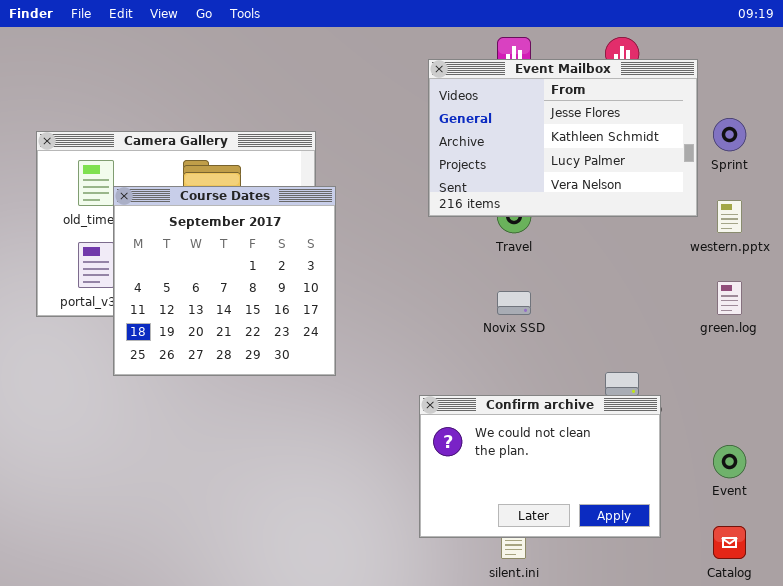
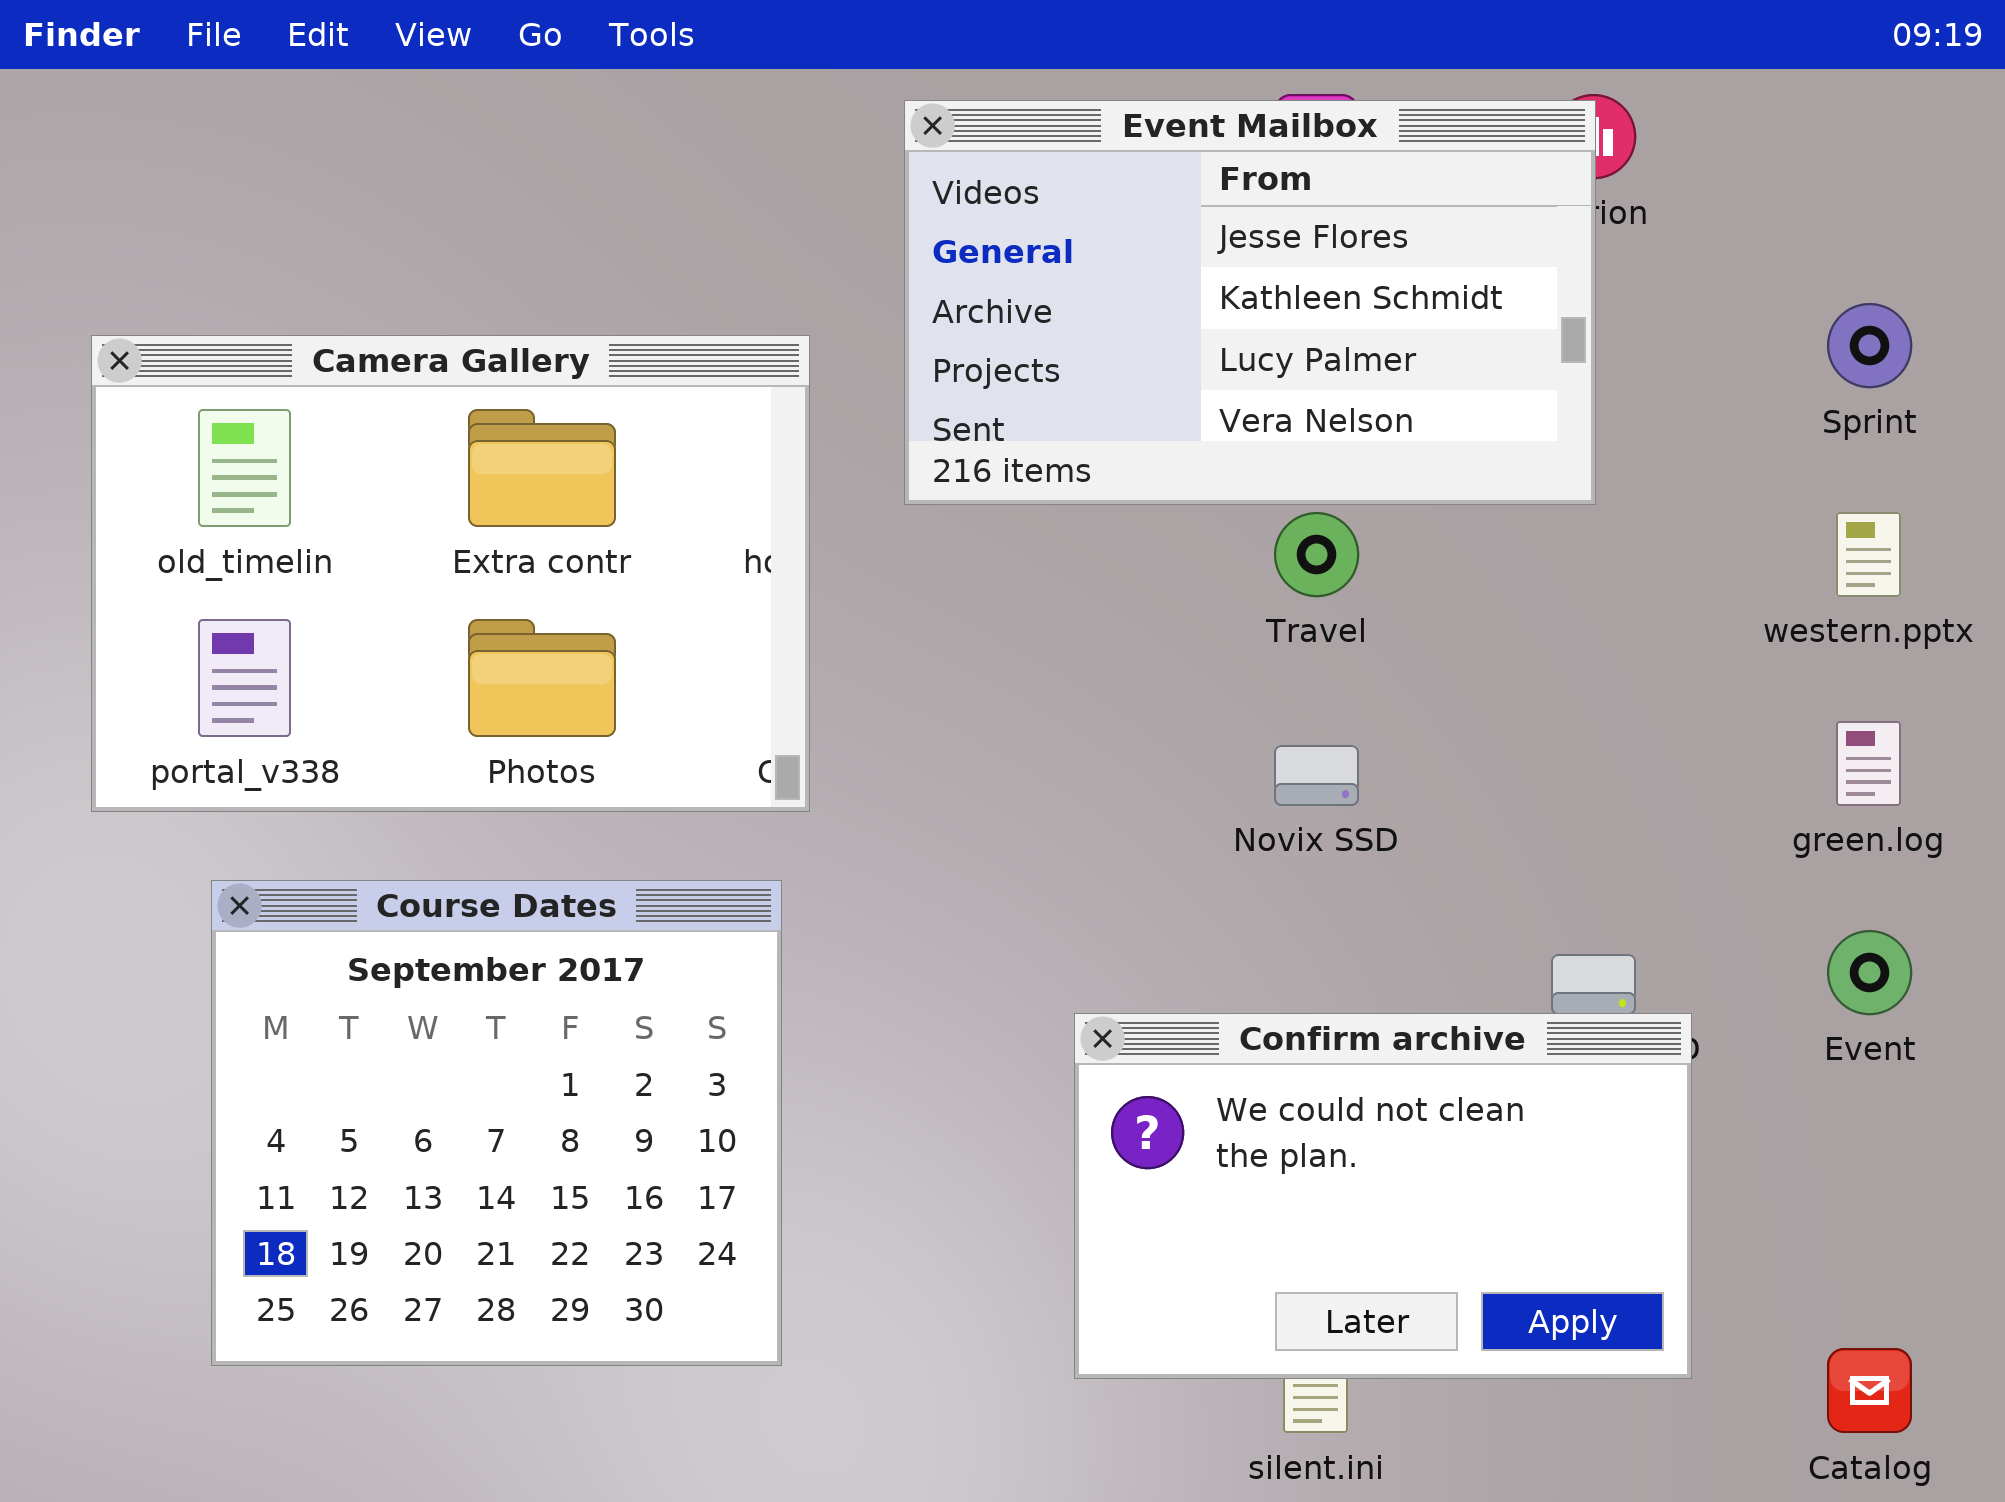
Event Mailbox: [428,59,698,217] -> [904,100,1596,505], moved
Course Dates: [113,186,336,376] -> [211,880,782,1366], moved
Event: [713,445,746,478] -> [1827,930,1912,1015], moved

